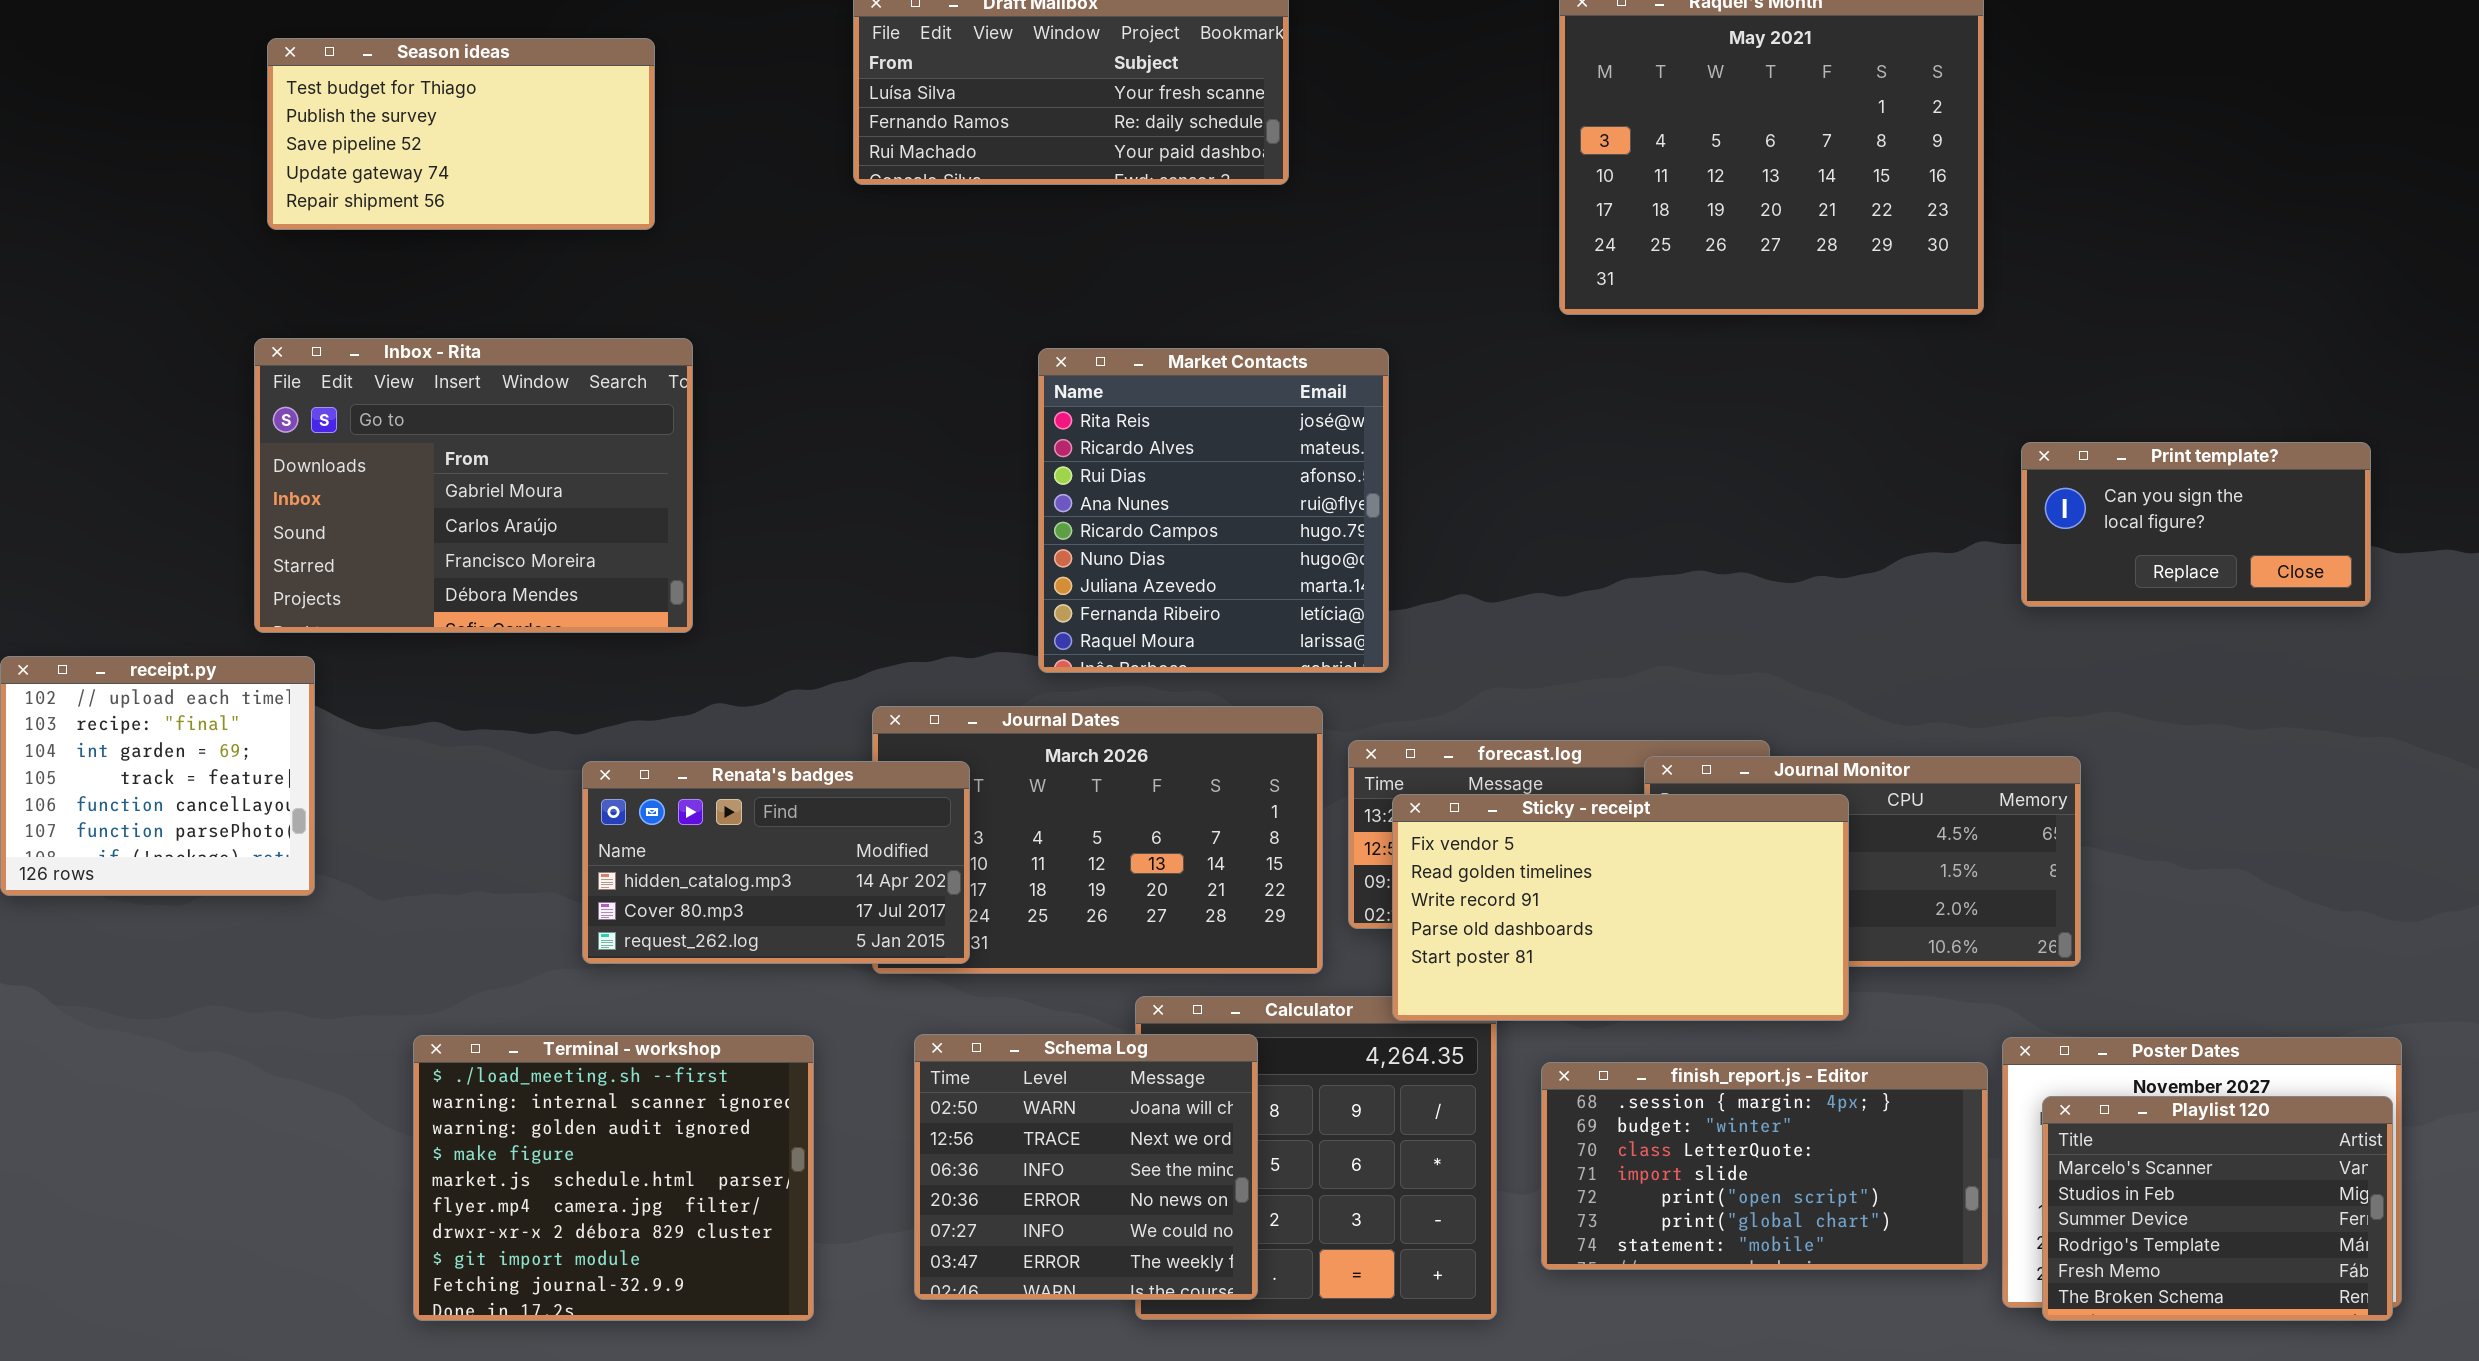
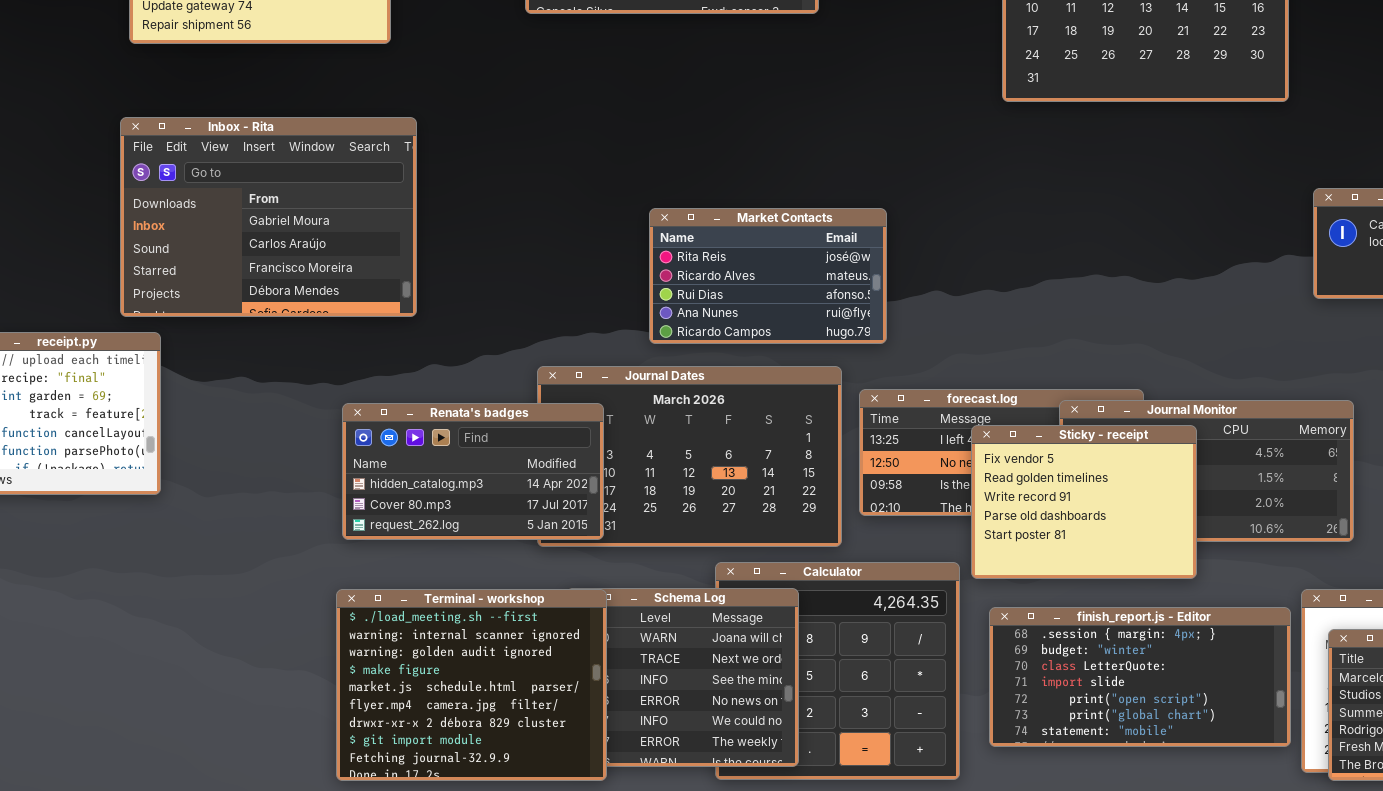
Market Contacts: [1038,348,1389,673] -> [649,208,887,344], resized
Sticky - receipt: [1392,794,1849,1021] -> [971,425,1197,579], resized
Terminal - workshop: [413,1035,814,1321] -> [336,589,607,781], moved

